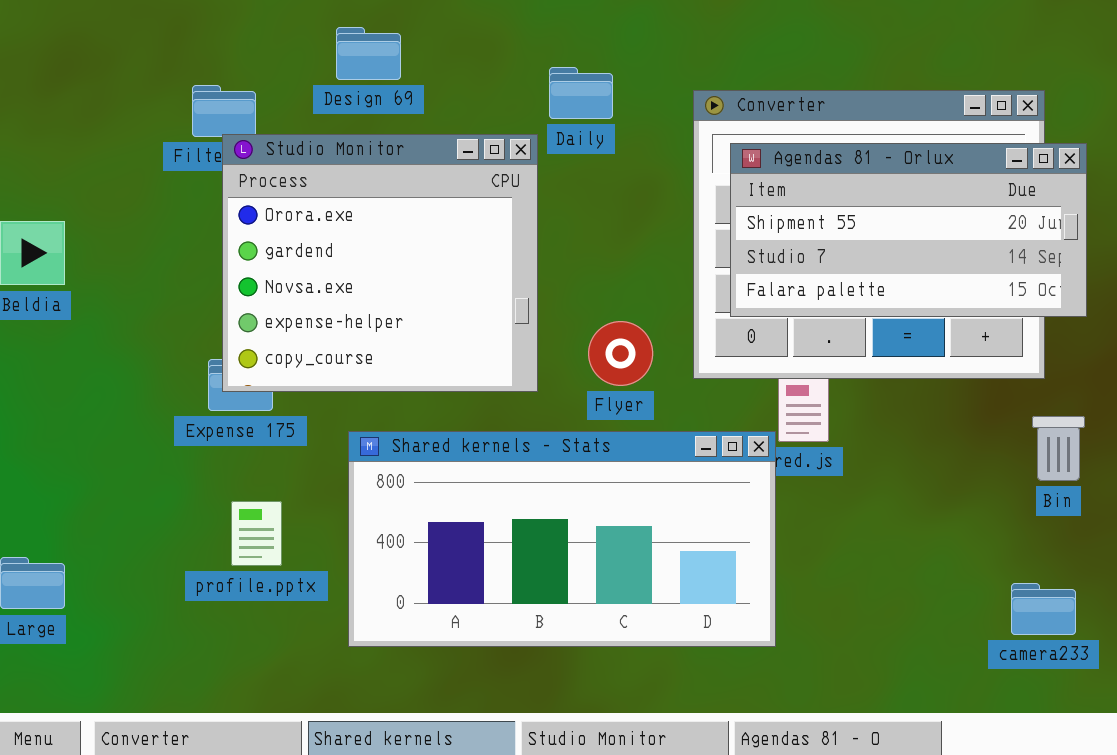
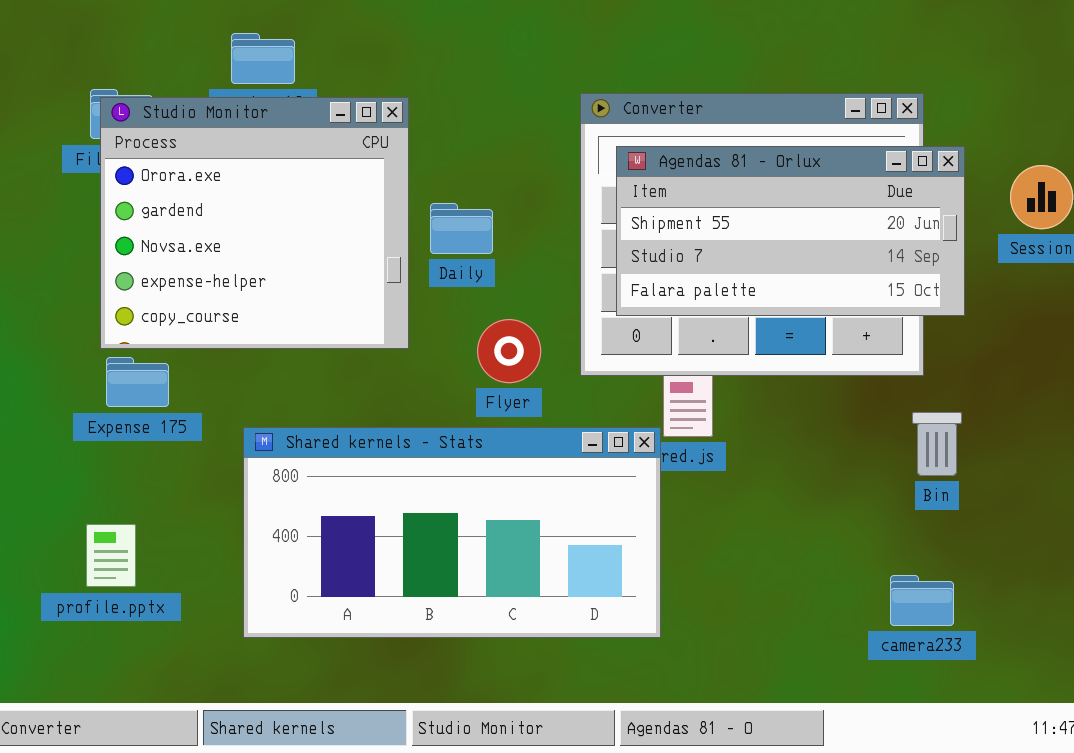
Daily: [549,67,613,119] -> [430,203,493,254], moved
Studio Monitor: [222,134,538,392] -> [100,97,409,349], moved
profile.pptx: [231,501,282,566] -> [86,524,136,587], moved

